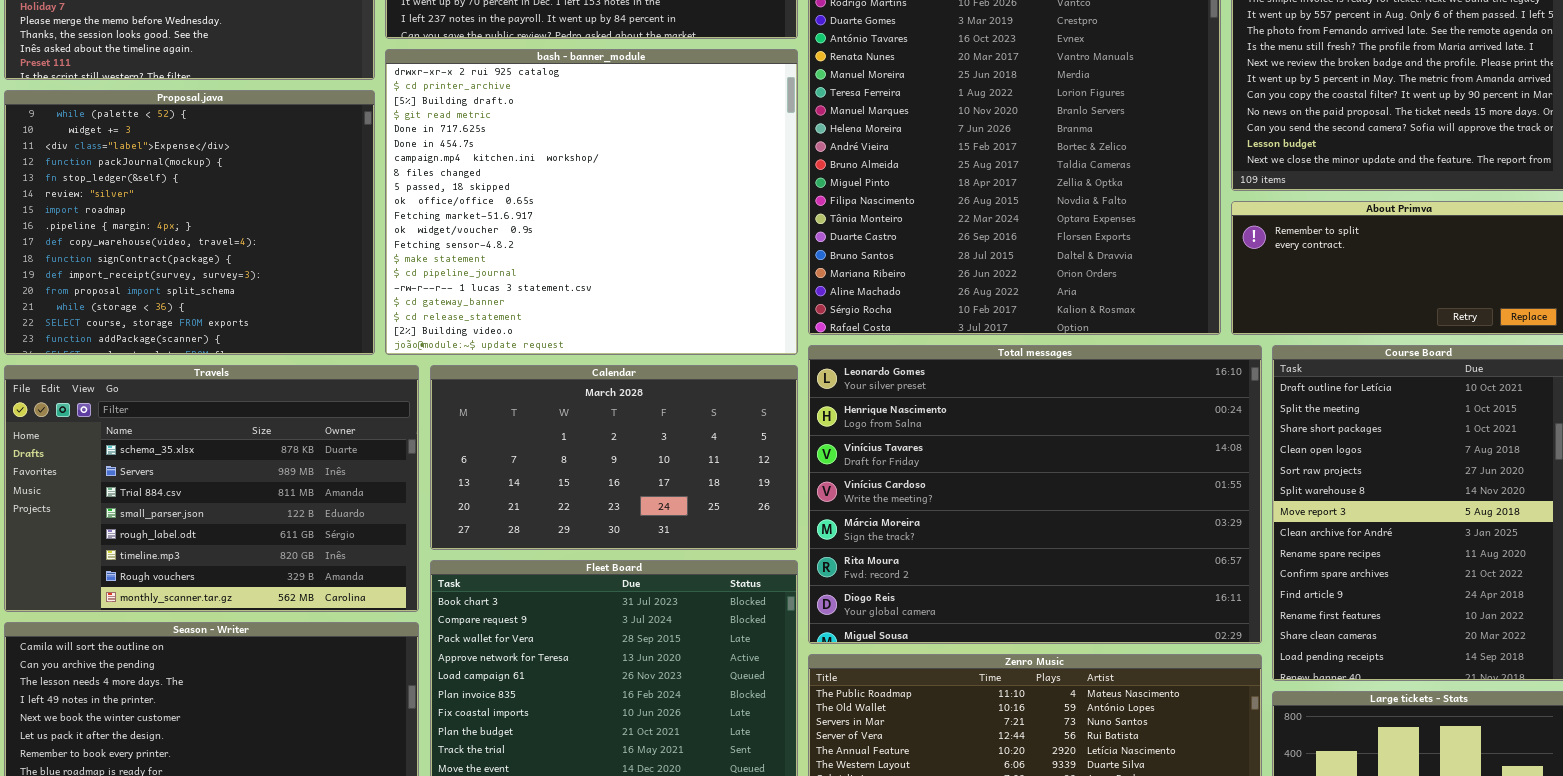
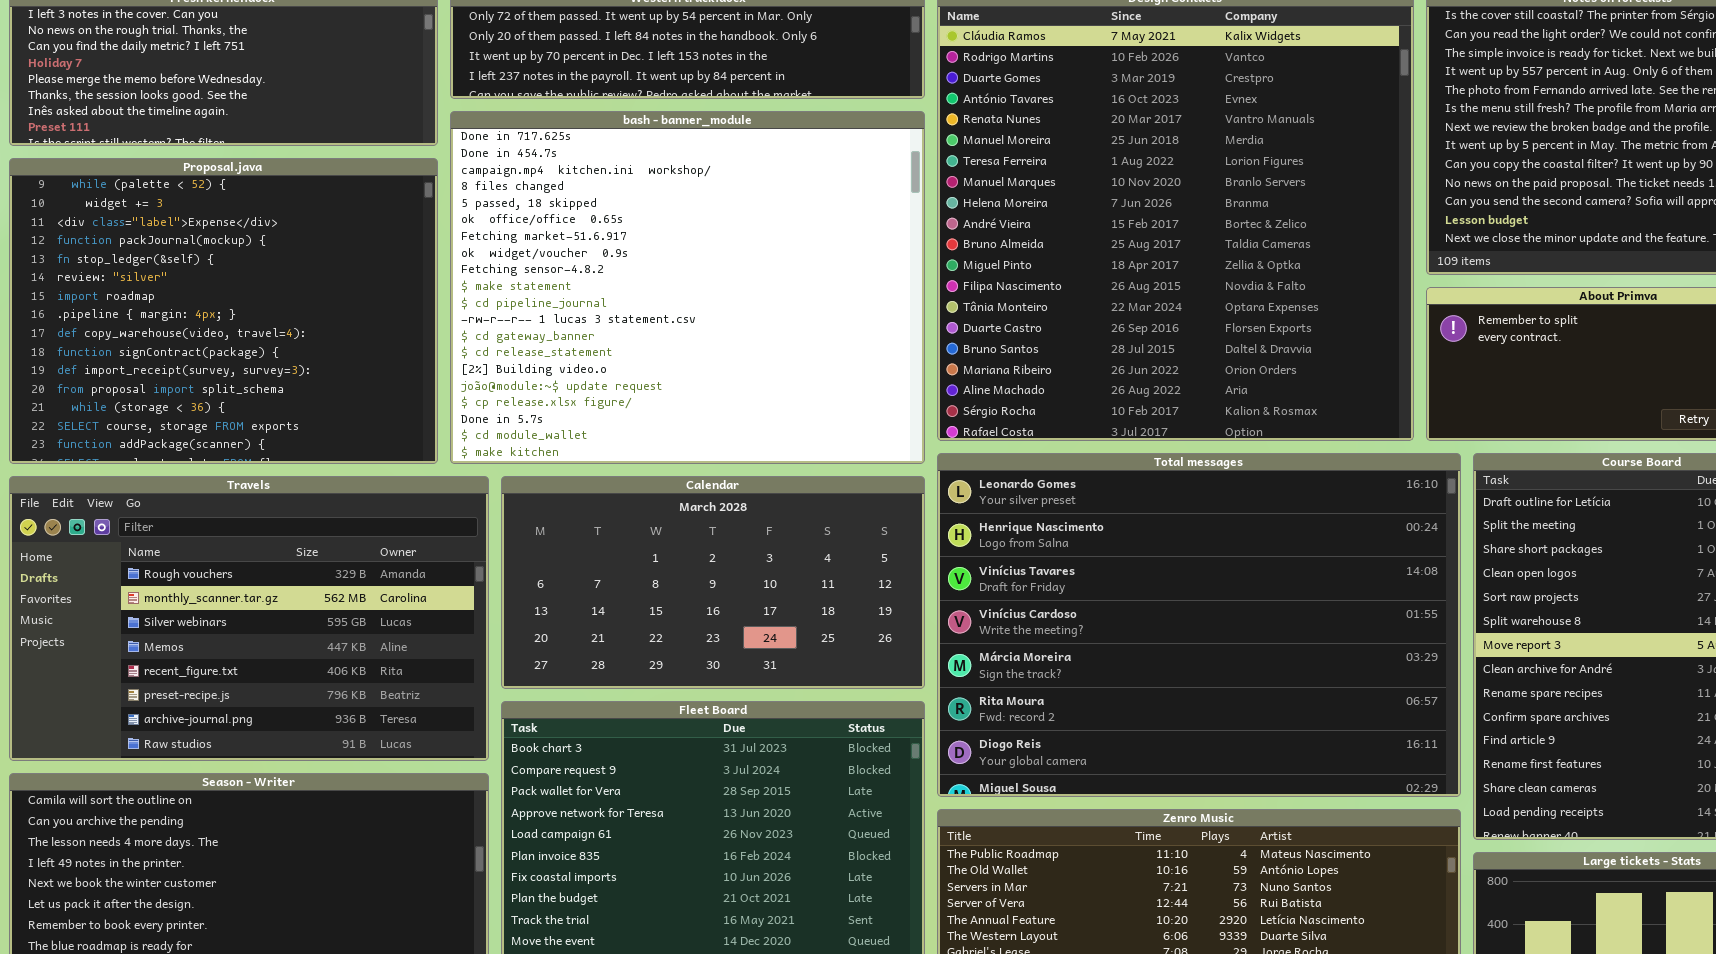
bash - banner_module: [385,49,798,355] -> [450,111,925,464], scrolled down 4 rows
Travels: [4,365,419,612] -> [9,476,489,761], scrolled down 6 rows

